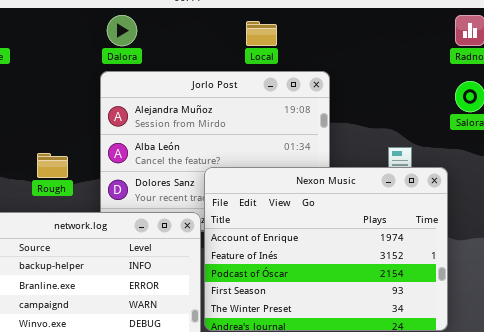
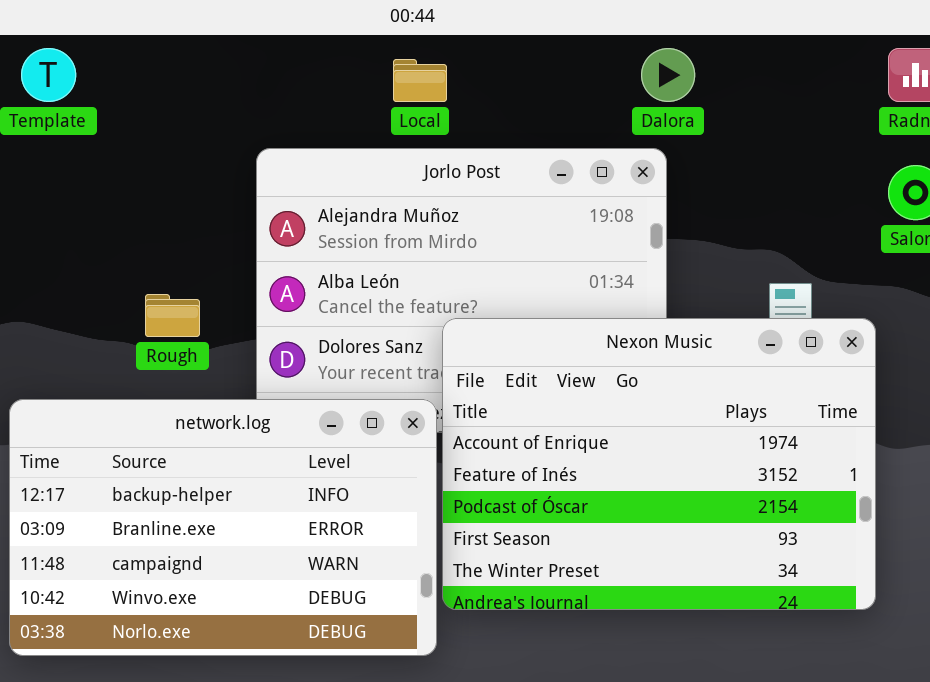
Dalora: [107,15,137,46] -> [641,48,695,102], moved
Local: [246,21,277,46] -> [393,59,447,102], moved

